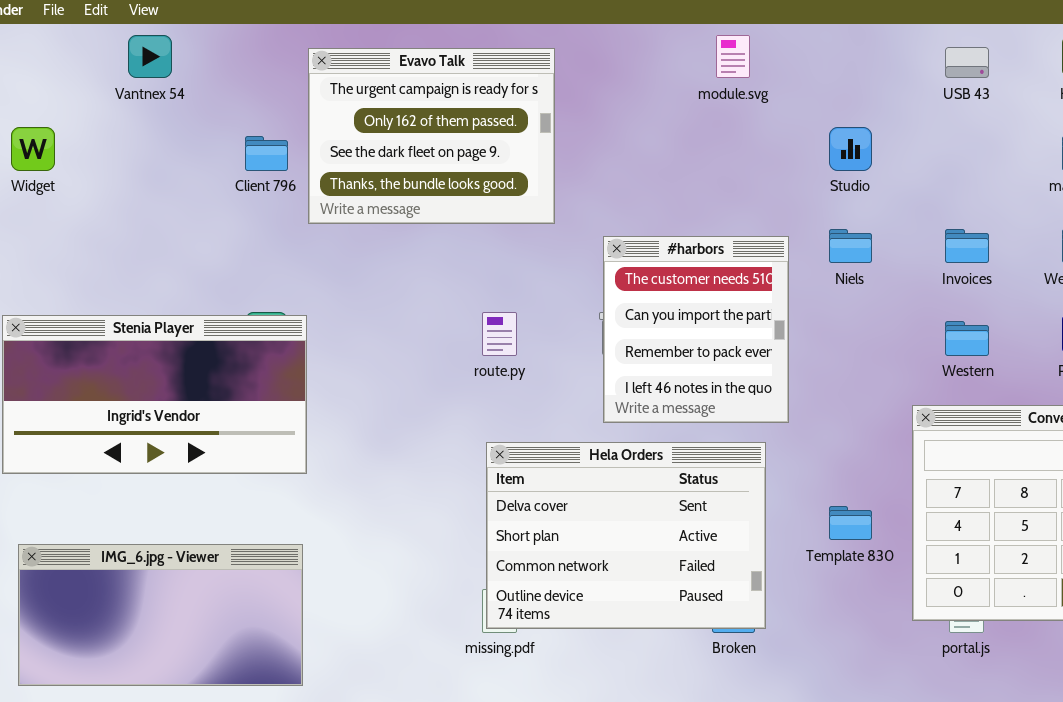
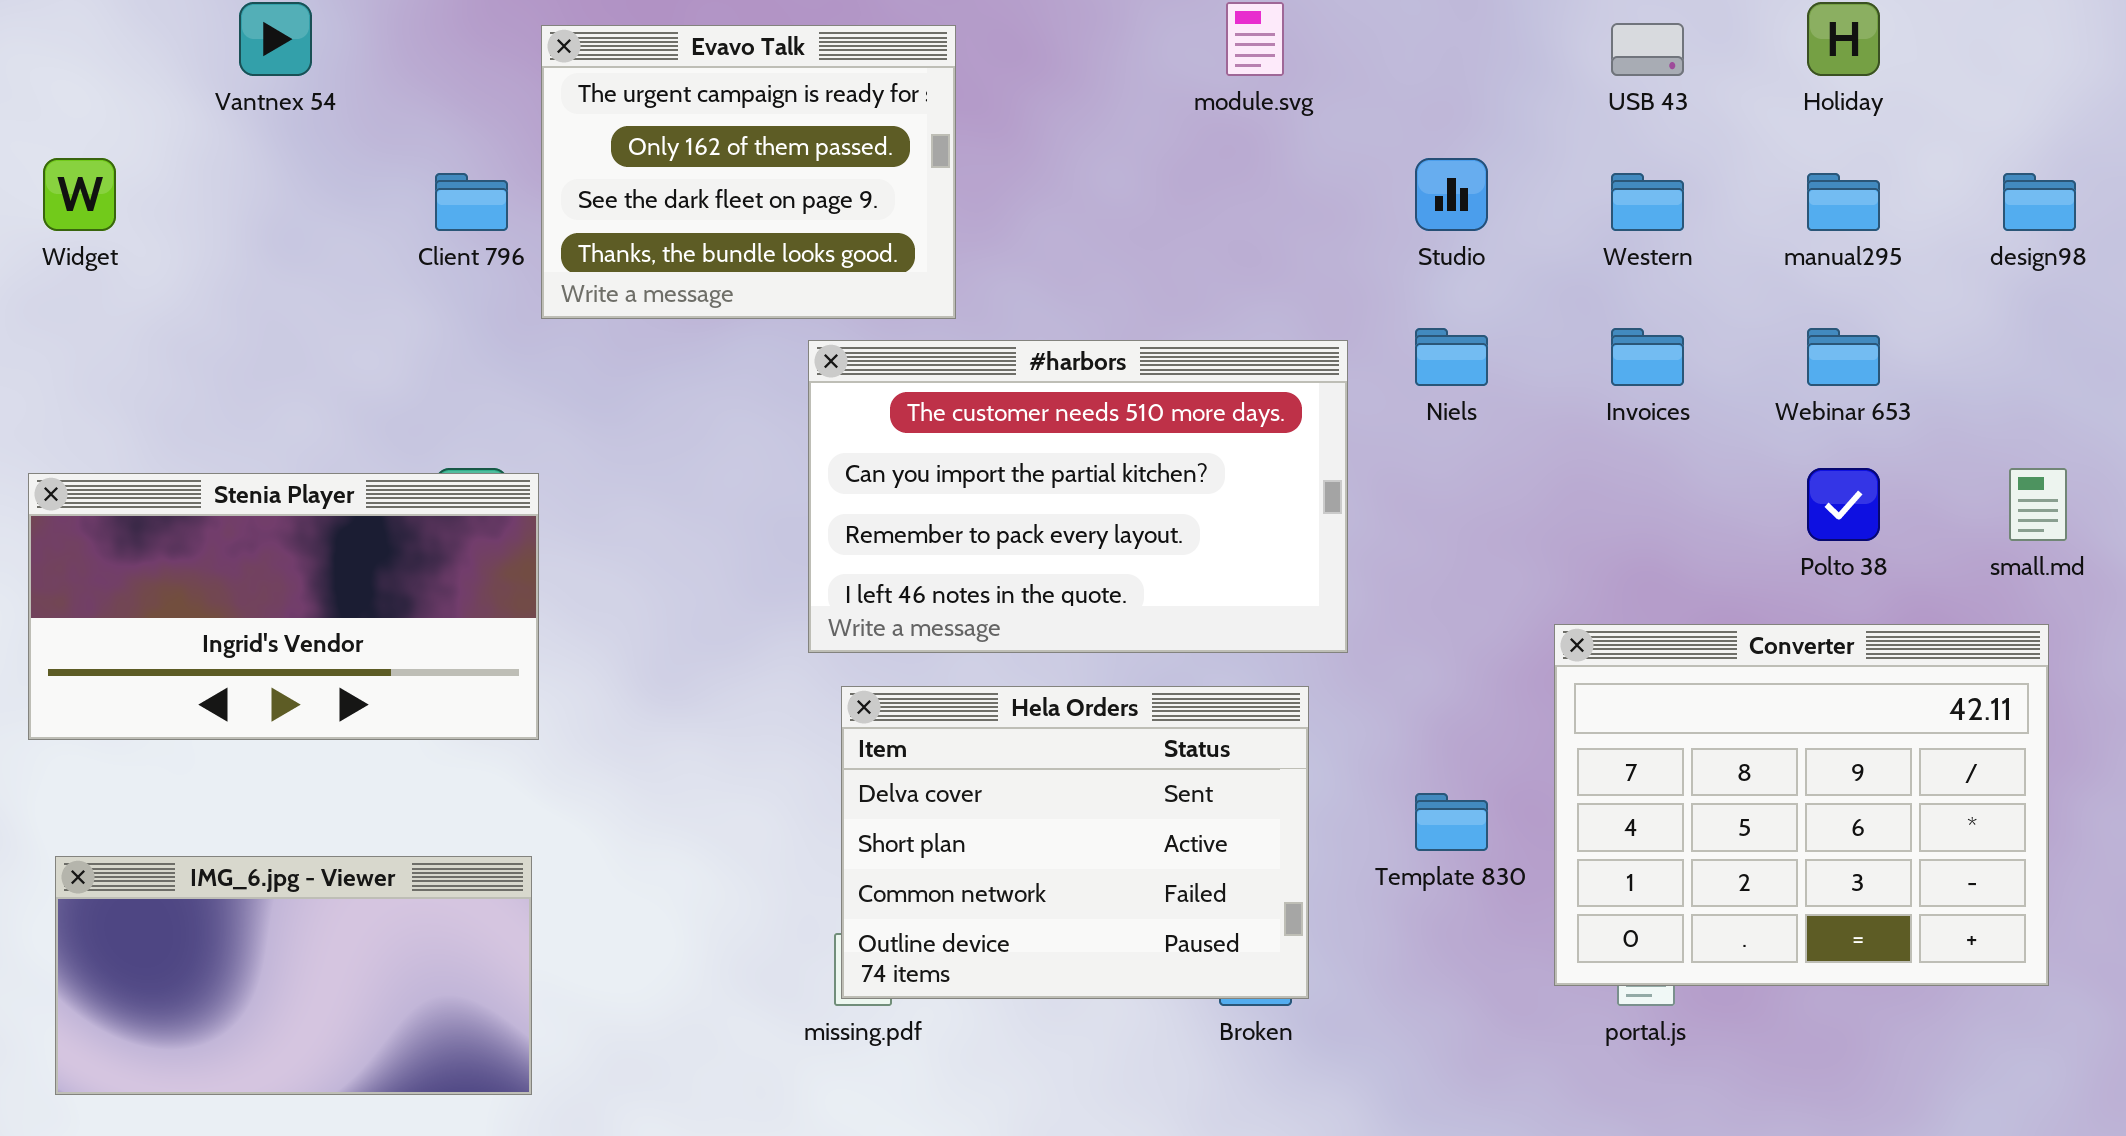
#harbors: [603,236,789,423] -> [808,340,1348,653], resized
Western: [945,321,989,356] -> [1611,173,1684,231], moved

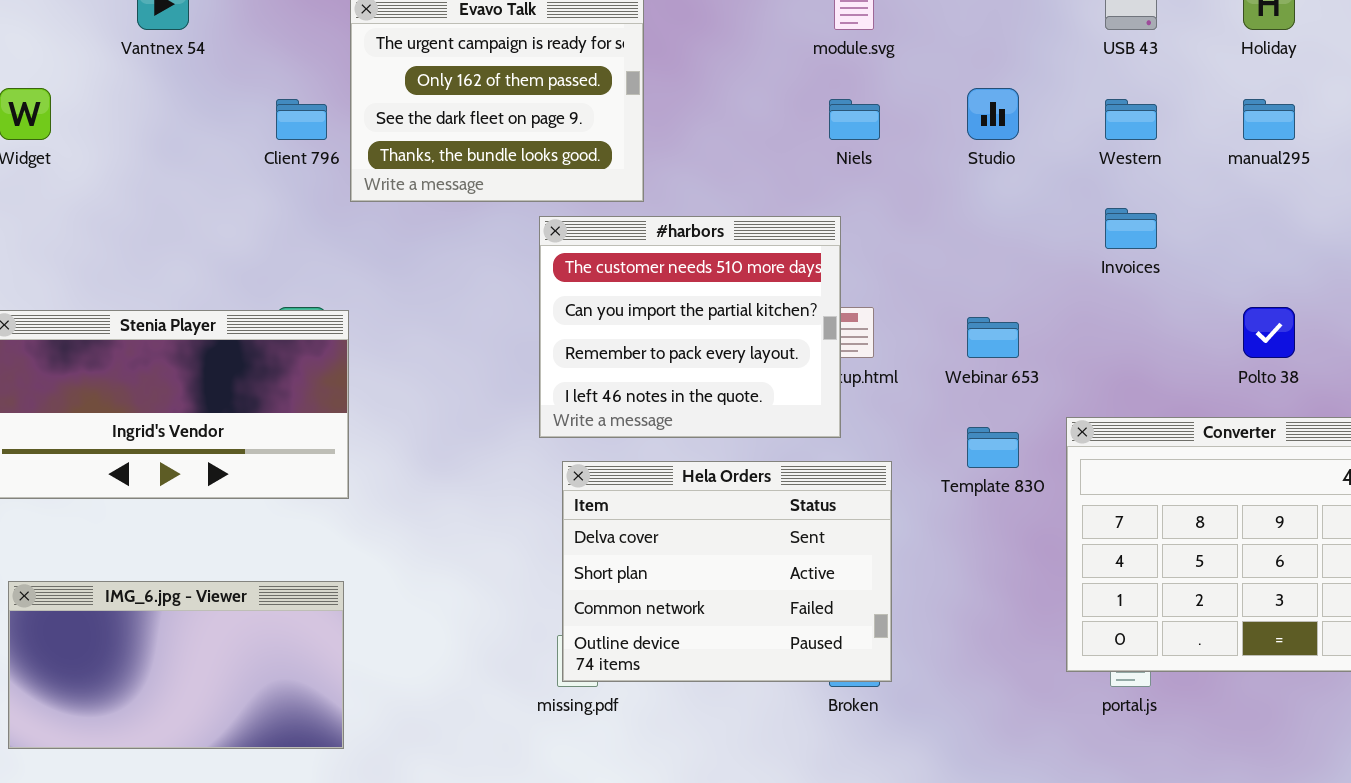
Niels: [1415,328,1488,386] -> [829,99,880,140], moved
Webinar 653: [1807,328,1880,386] -> [967,317,1019,358], moved
#harbors: [808,340,1348,653] -> [539,216,841,438], resized
Template 830: [1415,793,1488,851] -> [967,427,1019,468], moved

